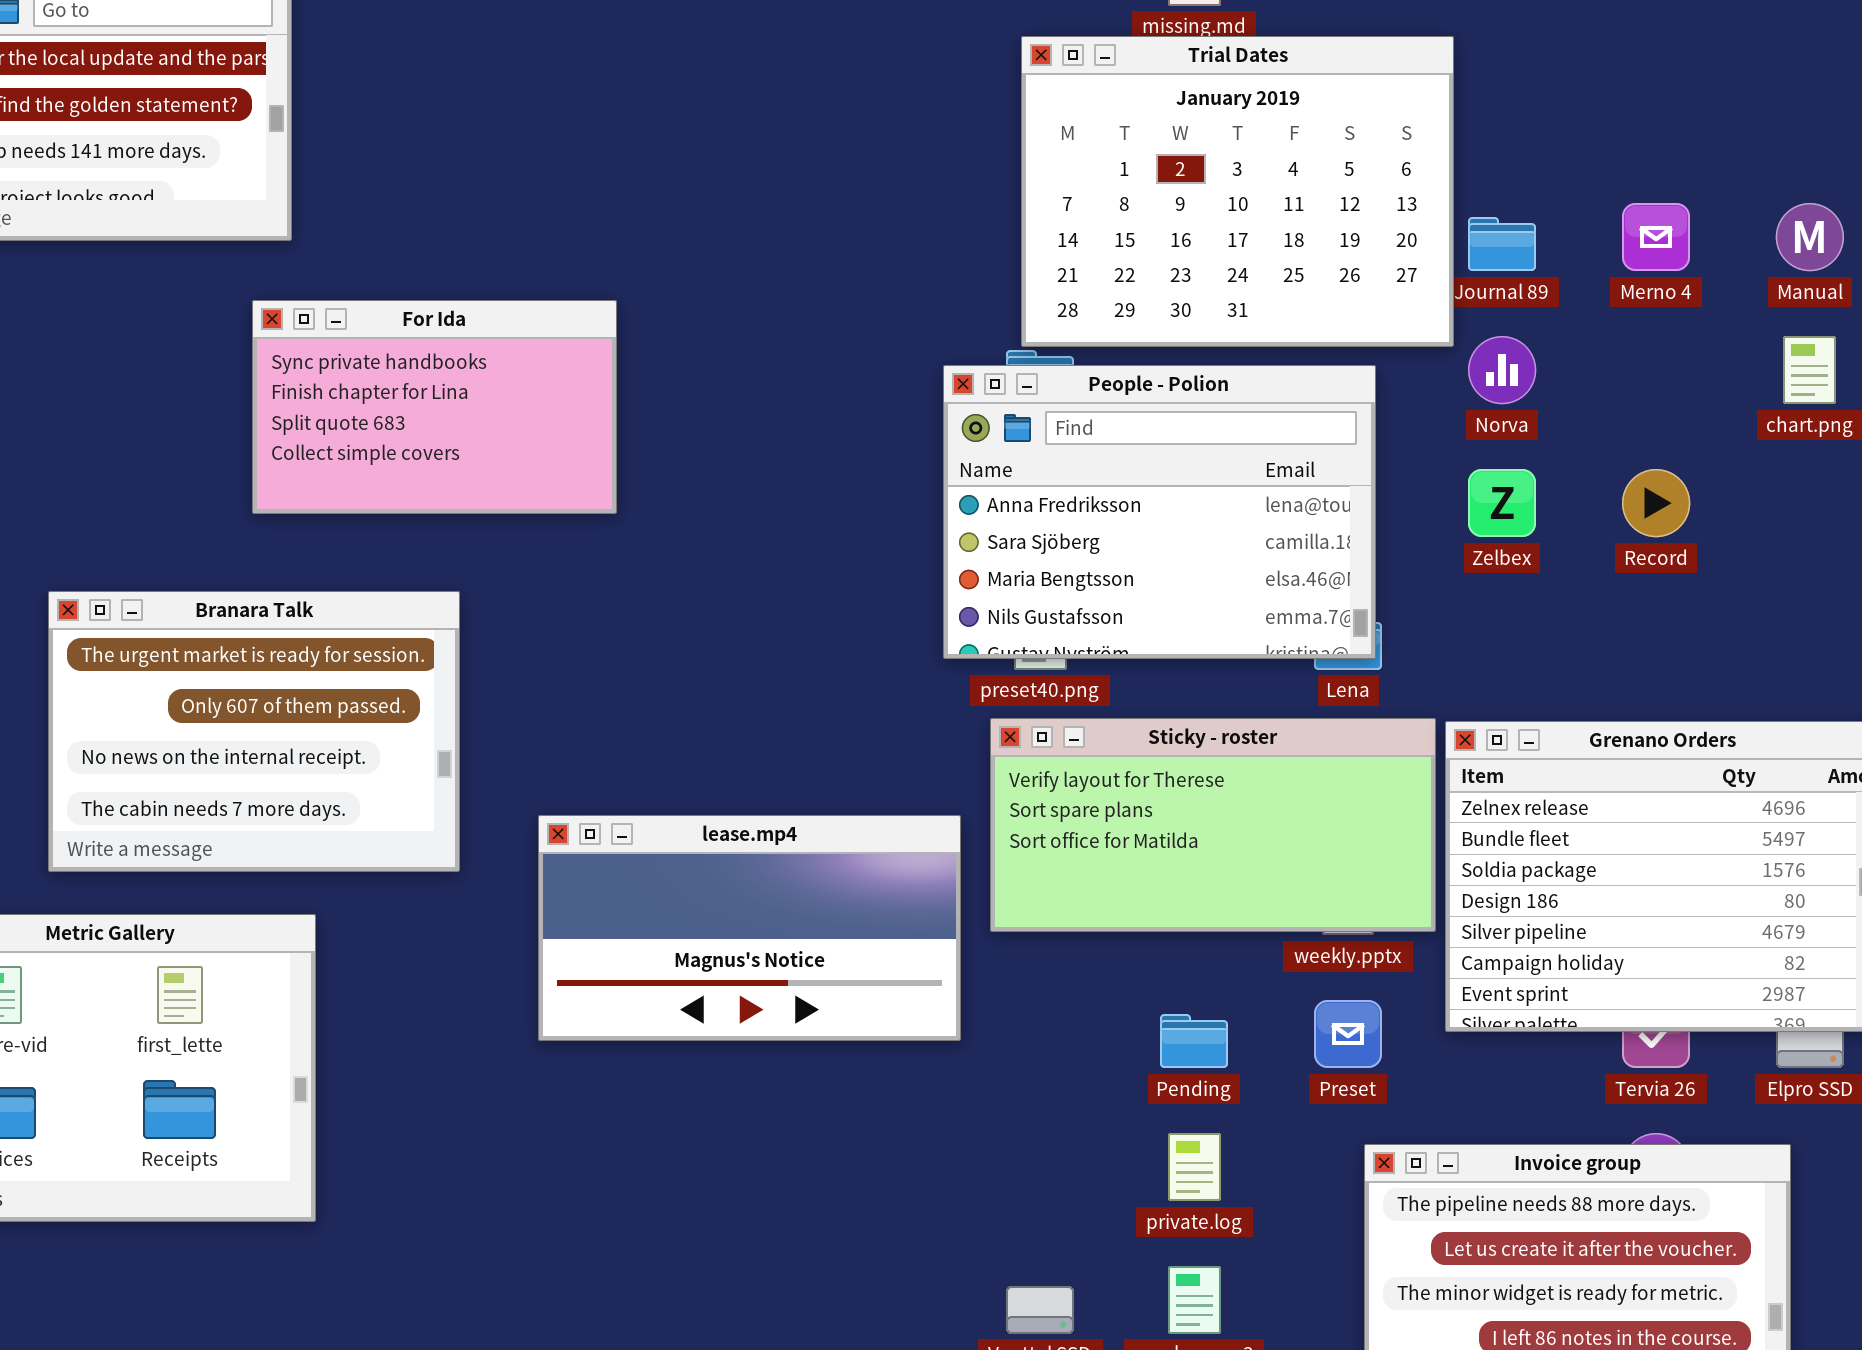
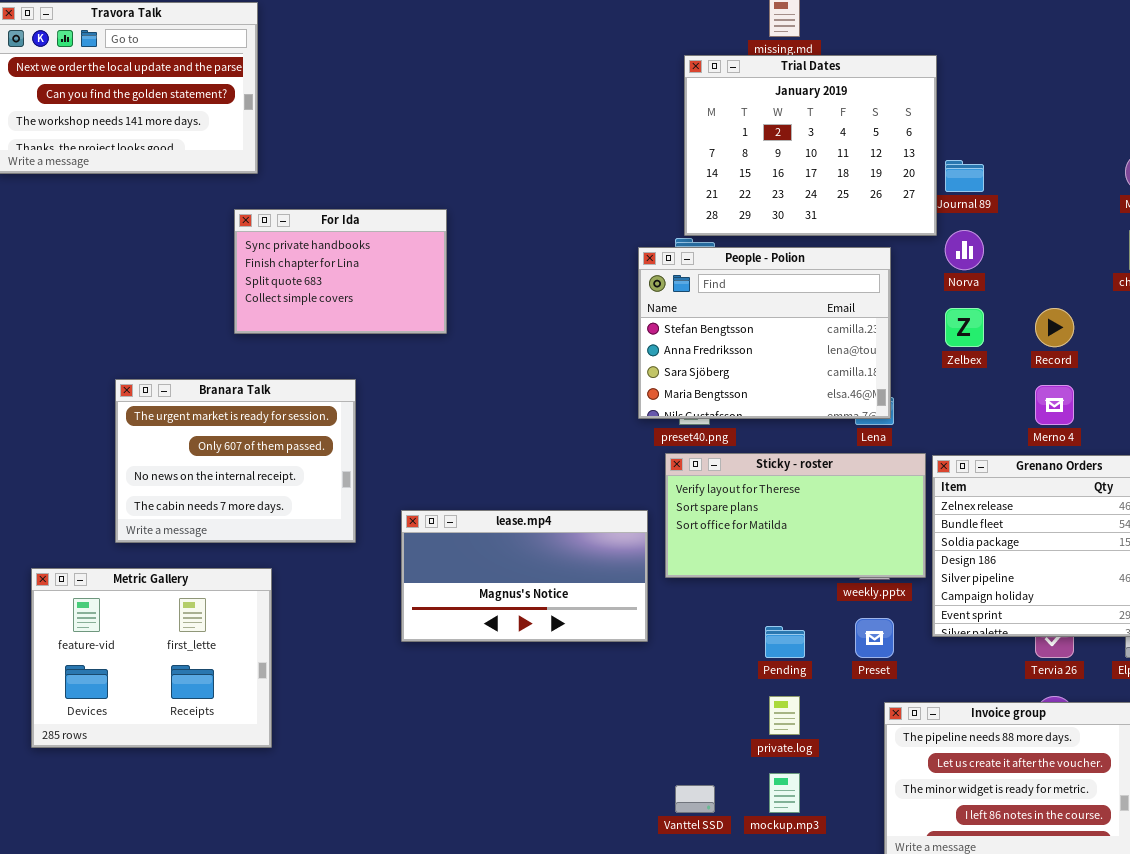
Merno 4: [1622,203,1690,271] -> [1035,385,1074,425], moved
People - Polion: [943,365,1376,659] -> [638,247,891,419], scrolled up 1 row

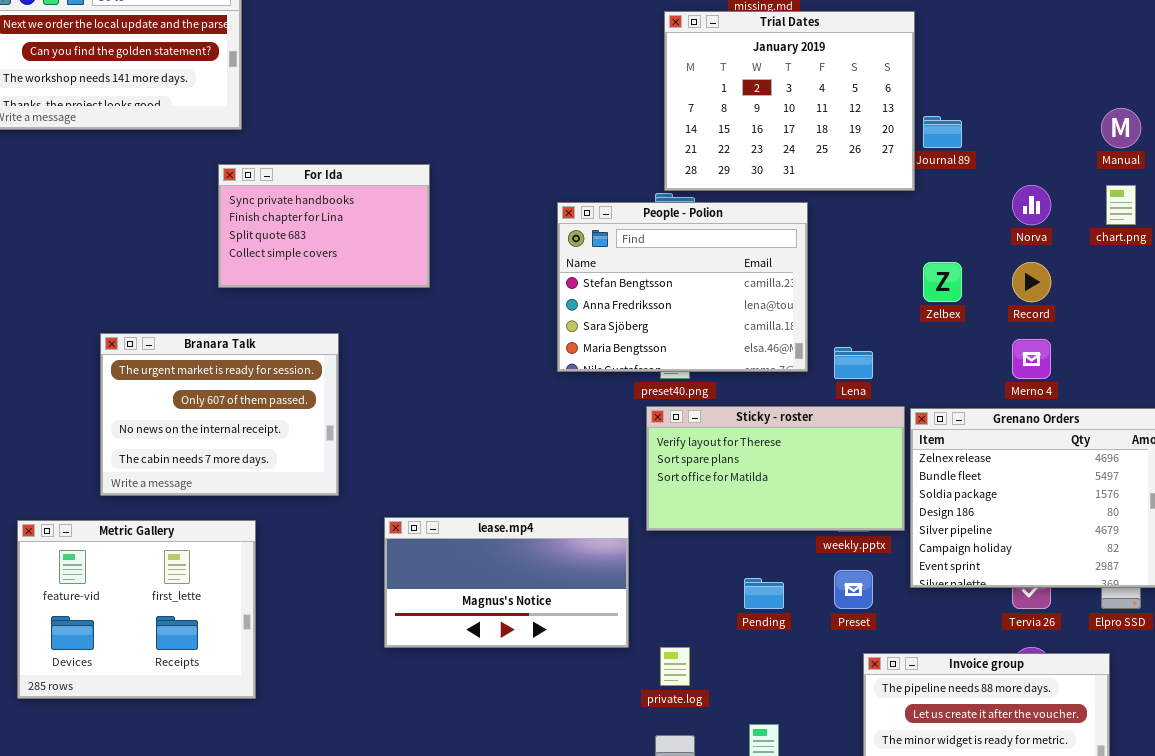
Norva: [945,230,984,270] -> [1012,185,1051,225], moved
People - Polion: [638,247,891,419] -> [557,202,808,372], moved
lease.mp4: [401,510,648,642] -> [384,517,629,648], moved
private.log: [769,696,800,735] -> [660,647,690,686], moved

